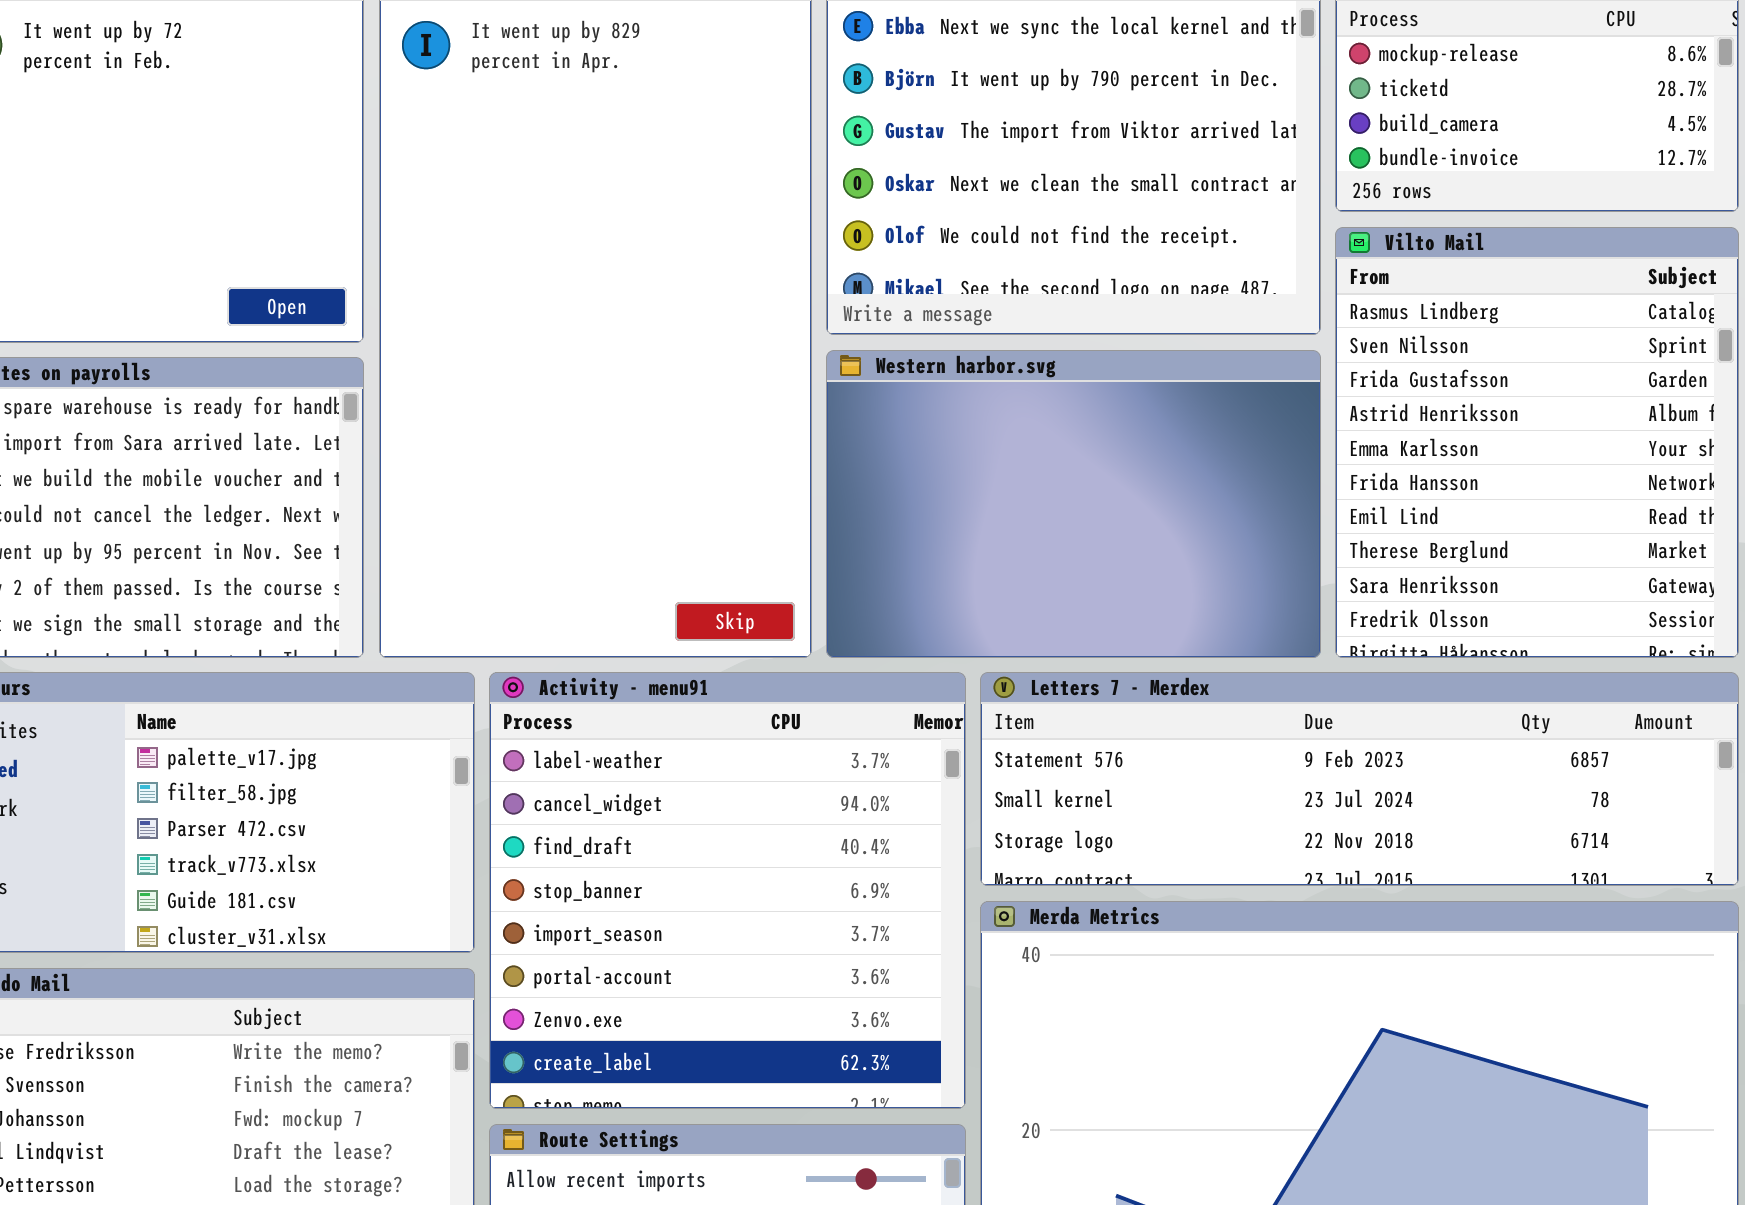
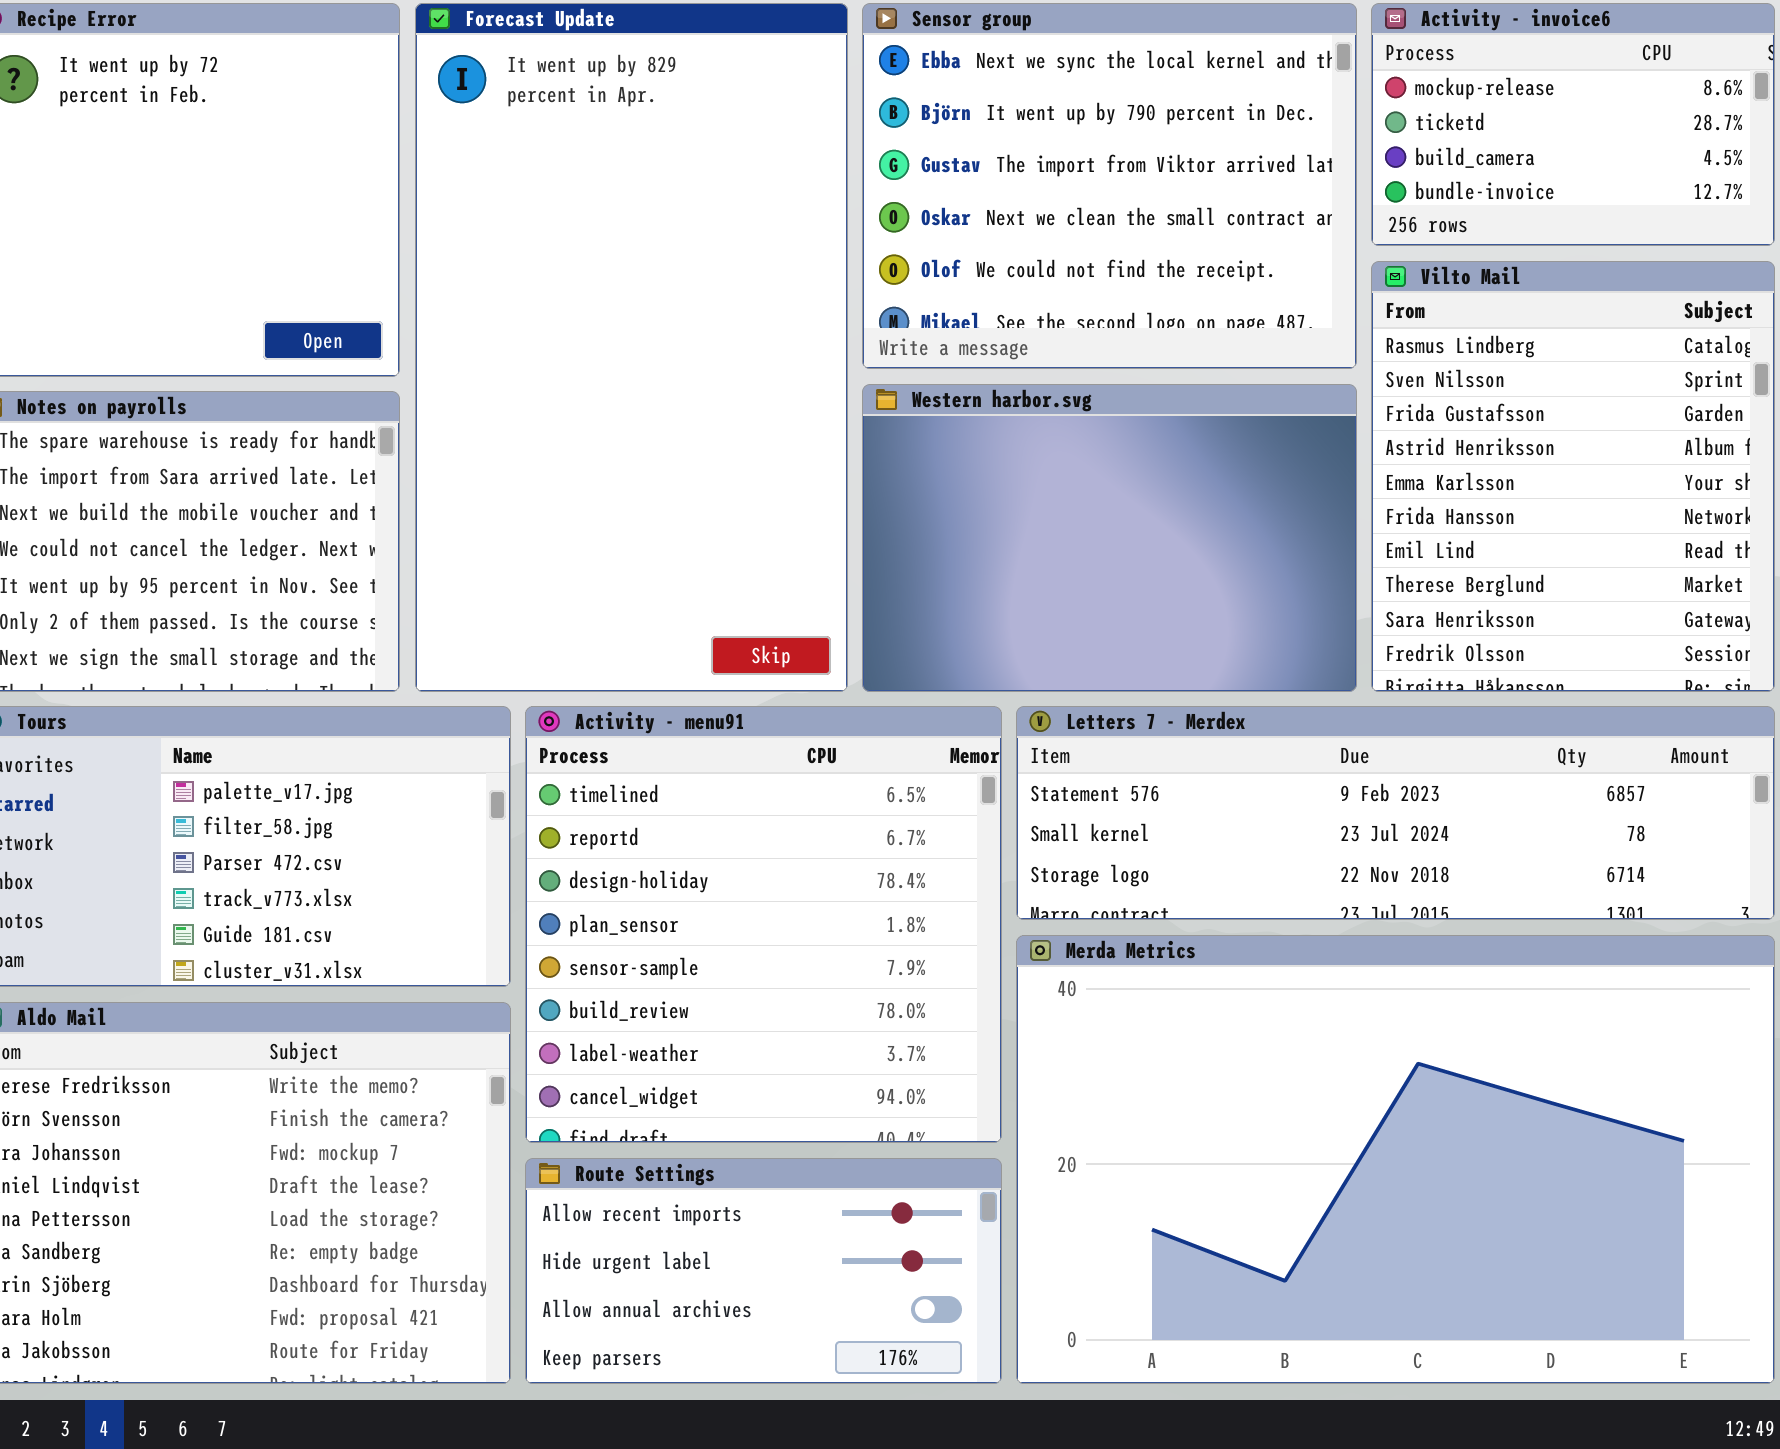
Activity - menu91: [489,672,966,1109] -> [525,706,1002,1143], scrolled up 6 rows

